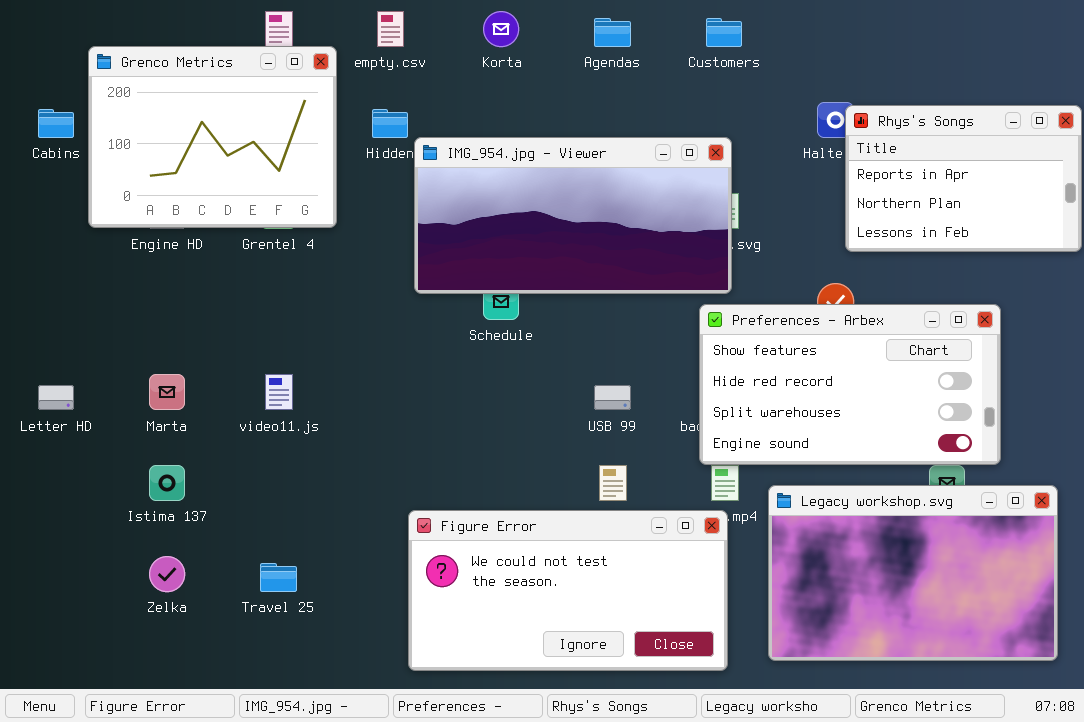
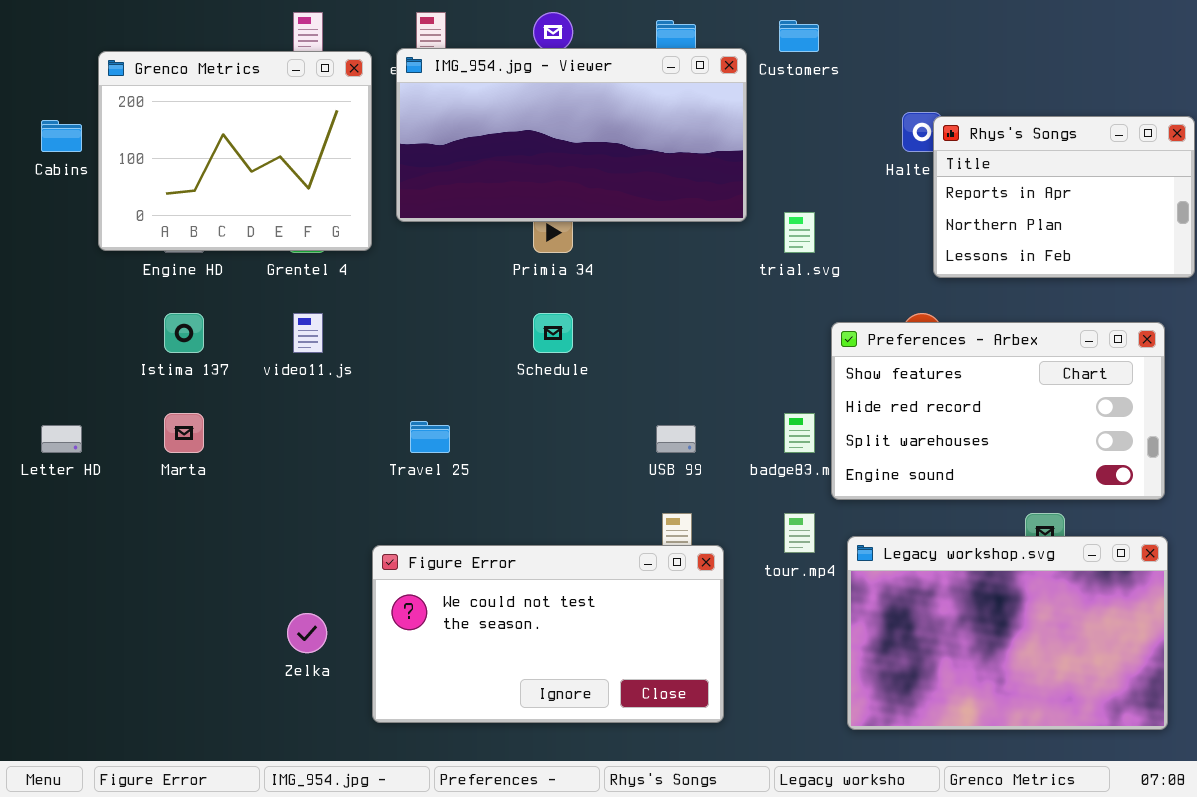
IMG_954.jpg - Viewer: [414,137,732,294] -> [396,48,747,222], moved
Preferences - Arbex: [699,304,1001,465] -> [831,322,1165,500], moved
video11.js: [265,374,293,410] -> [293,313,323,353], moved
Istima 137: [149,465,185,501] -> [164,313,204,353], moved
Figure Error: [408,510,728,671] -> [372,545,724,723], moved
Zelka: [149,556,185,592] -> [287,613,327,653], moved
Travel 25: [260,563,297,592] -> [410,421,450,453], moved

